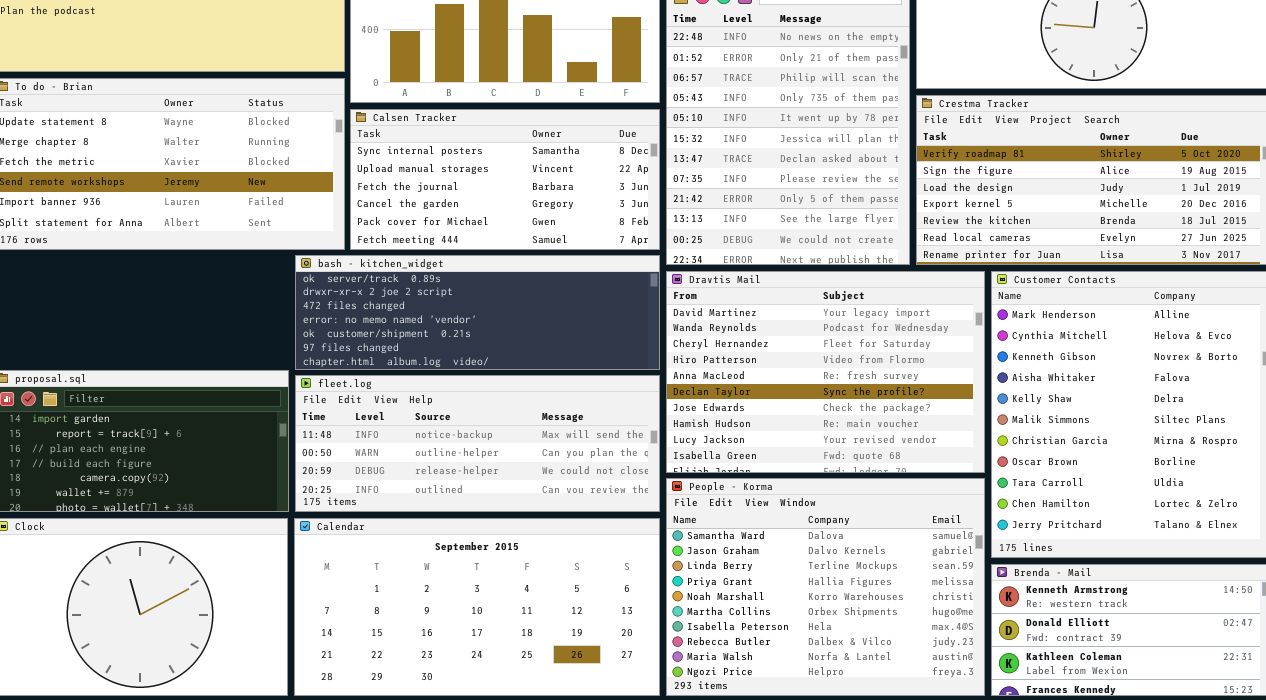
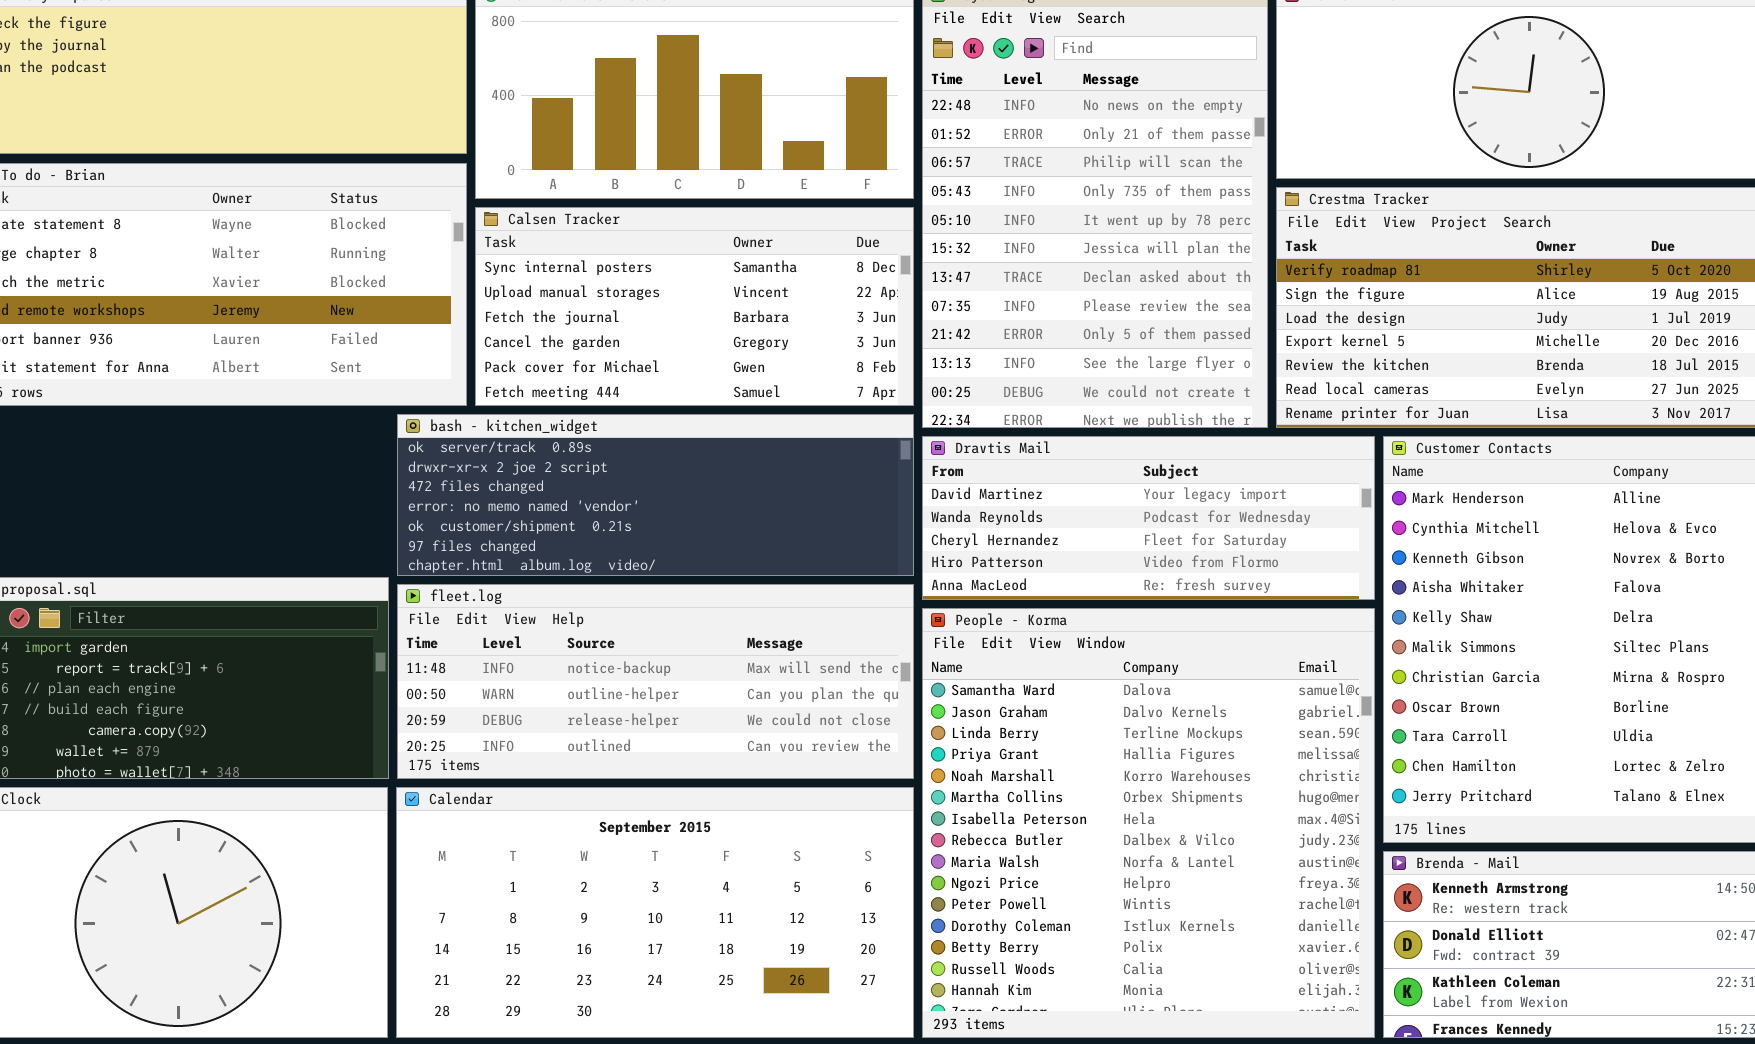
Dravtis Mail: [666,271,985,473] -> [922,436,1375,600], resized
People - Korma: [666,478,985,696] -> [922,608,1375,1038], resized

